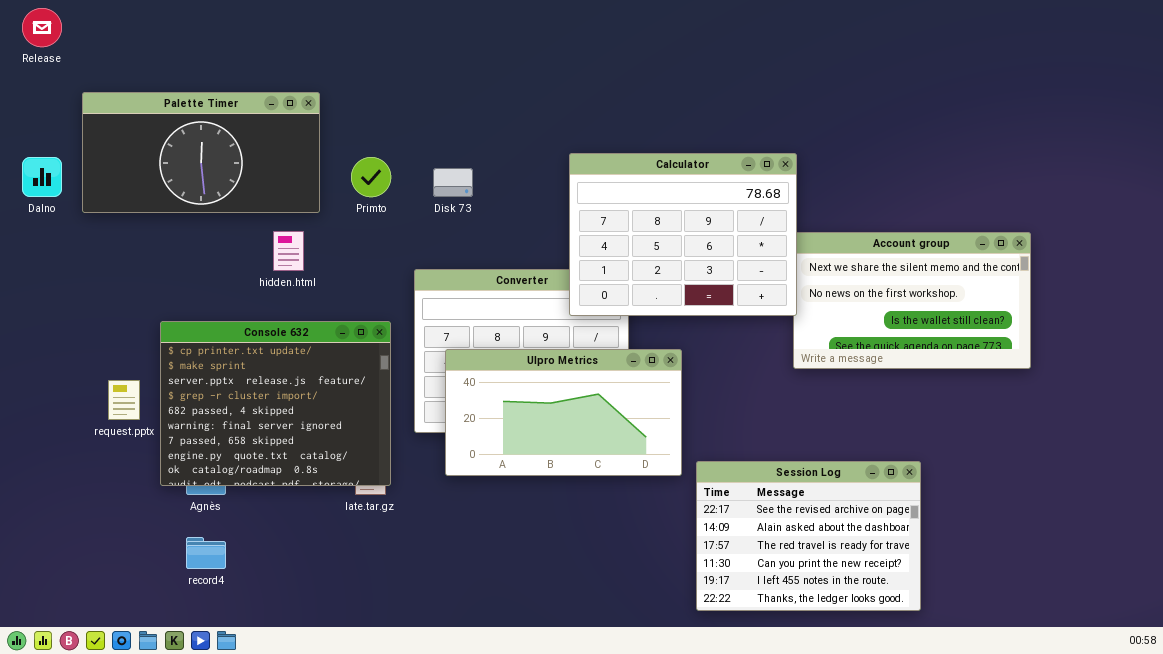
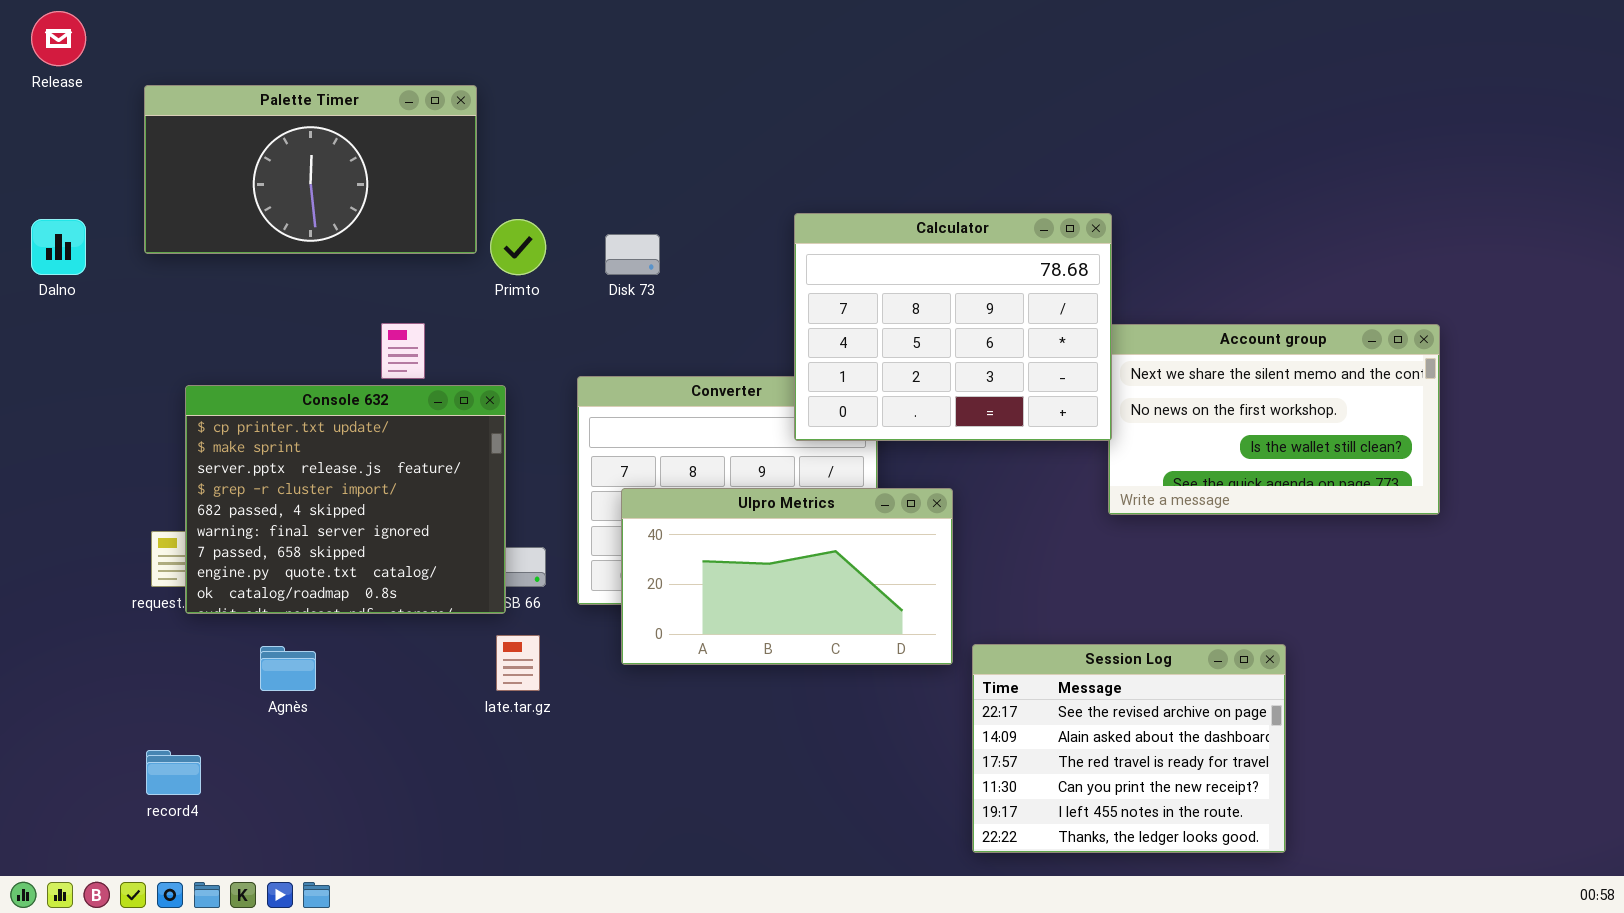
Palette Timer: [82,92,320,213] -> [144,85,477,254], moved
Console 632: [160,321,391,486] -> [185,385,506,614], moved
record4: [186,537,226,569] -> [146,750,201,795], moved

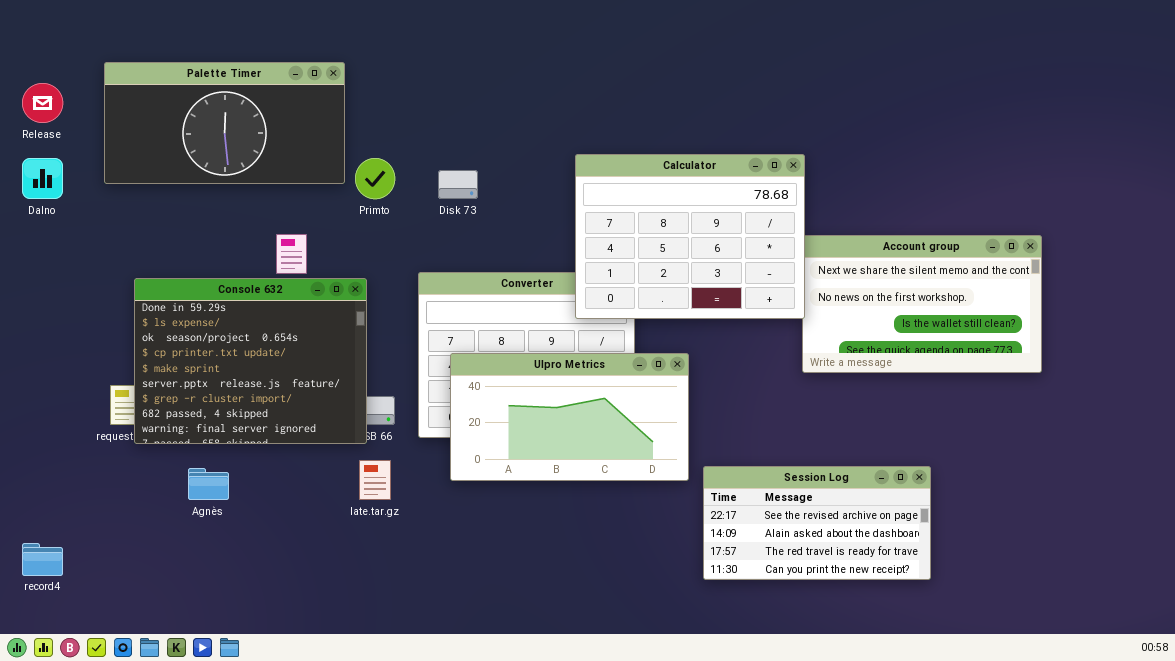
Release: [31,11,86,66] -> [22,83,63,123], moved
Console 632: [185,385,506,614] -> [134,278,367,444], scrolled up 3 rows
Session Log: [972,644,1286,853] -> [703,466,931,580], resized
record4: [146,750,201,795] -> [22,543,63,576], moved

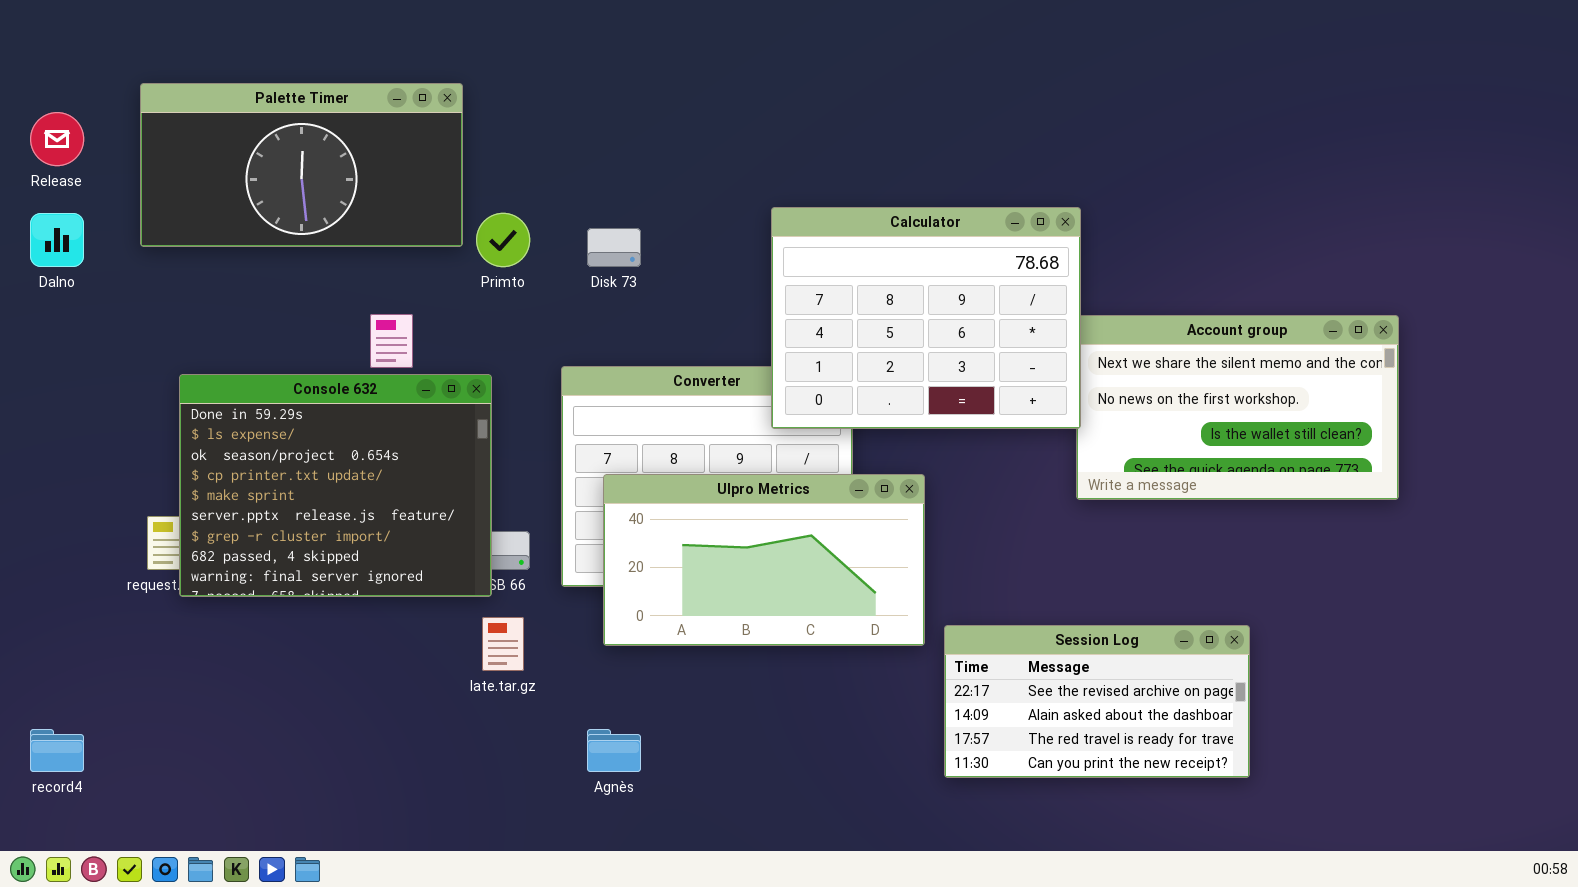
Agnès: [188,468,229,500] -> [587,729,641,772], moved

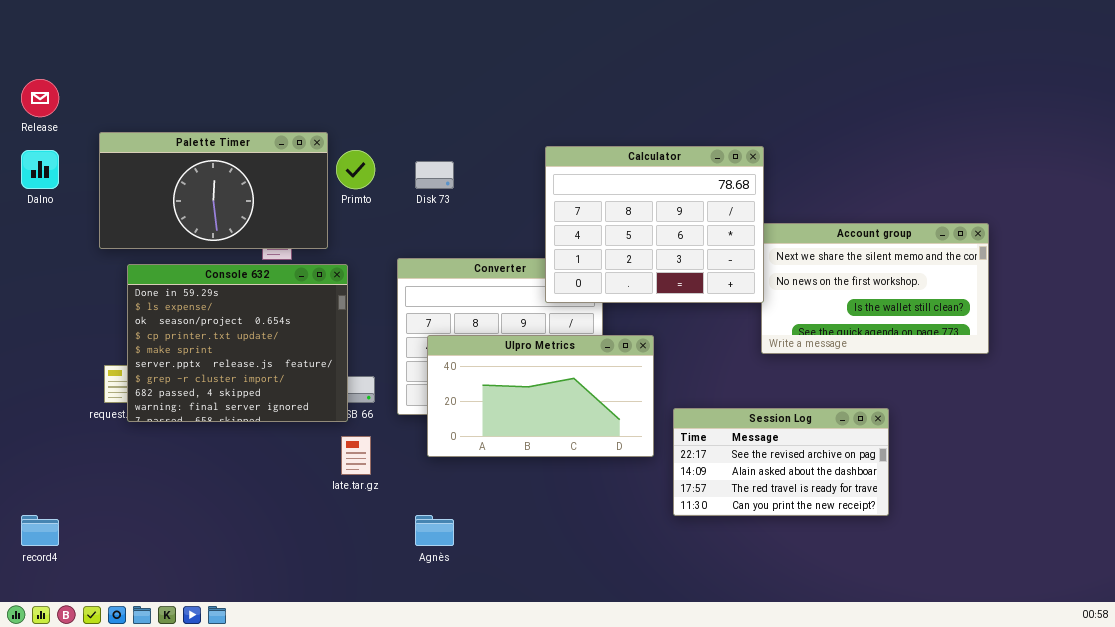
Palette Timer: [140,83,463,247] -> [99,132,328,249], moved
Session Log: [944,625,1250,778] -> [673,408,889,516], moved

